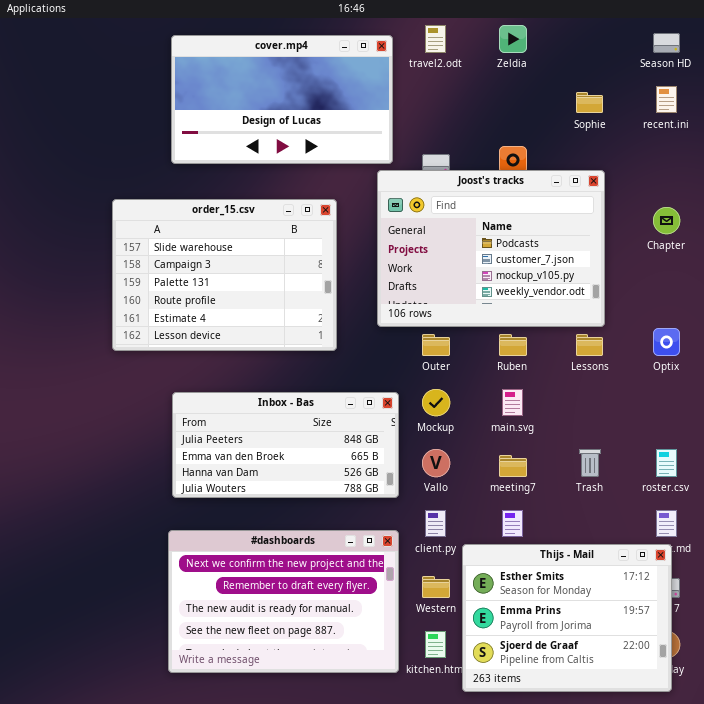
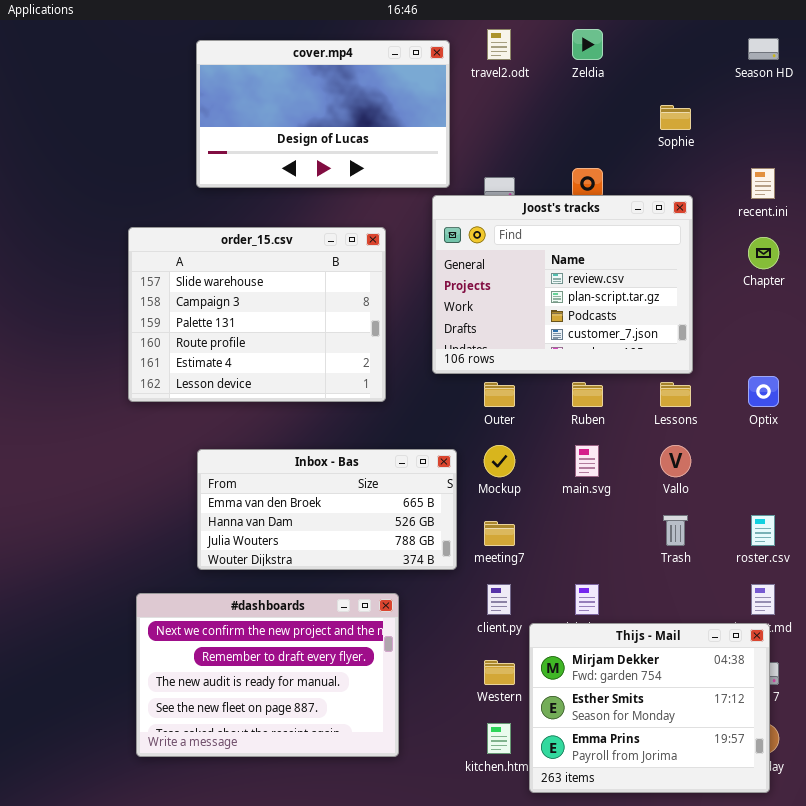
recent.ini: [656,86,677,113] -> [751,168,775,199], moved
Joost's tracks: [377,170,605,327] -> [432,195,693,374], scrolled up 2 rows
Inbox - Bas: [172,392,399,498] -> [197,449,457,570], scrolled down 1 row
Vallo: [422,449,450,477] -> [660,445,691,477], moved
meeting7: [499,455,527,477] -> [484,521,515,546], moved
#dashboards: [168,530,399,673] -> [136,593,399,757], moved
Thijs - Mail: [462,544,672,692] -> [529,623,770,793], scrolled up 1 row

